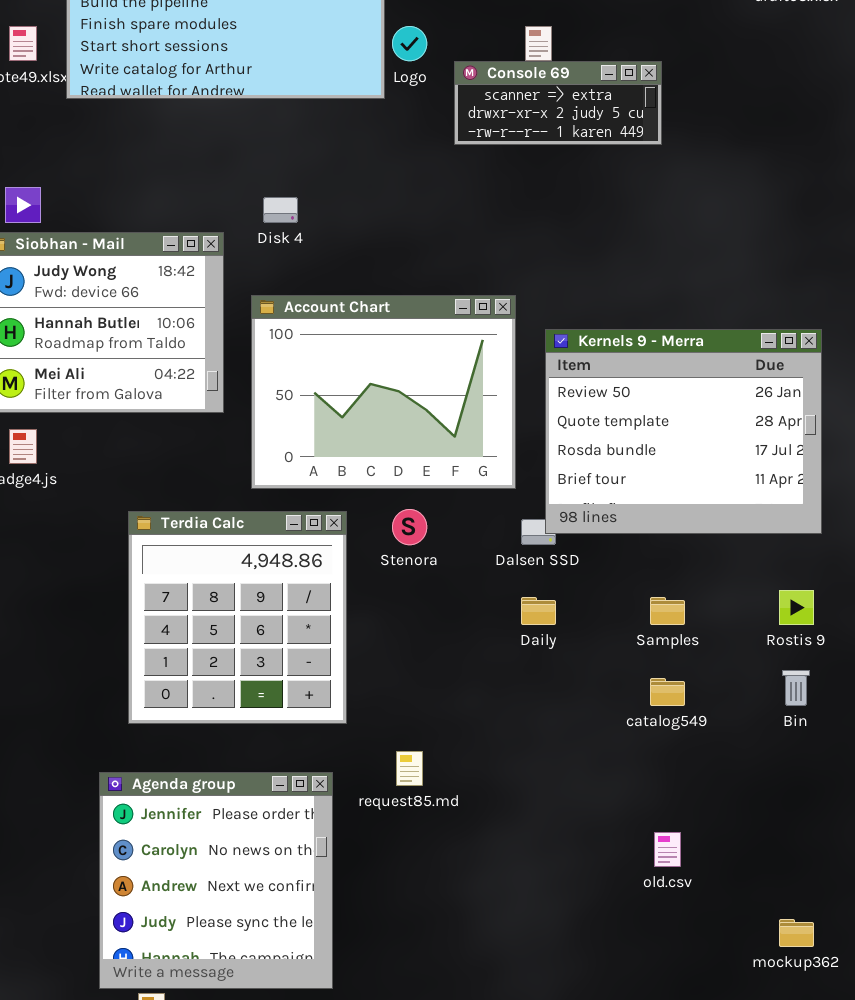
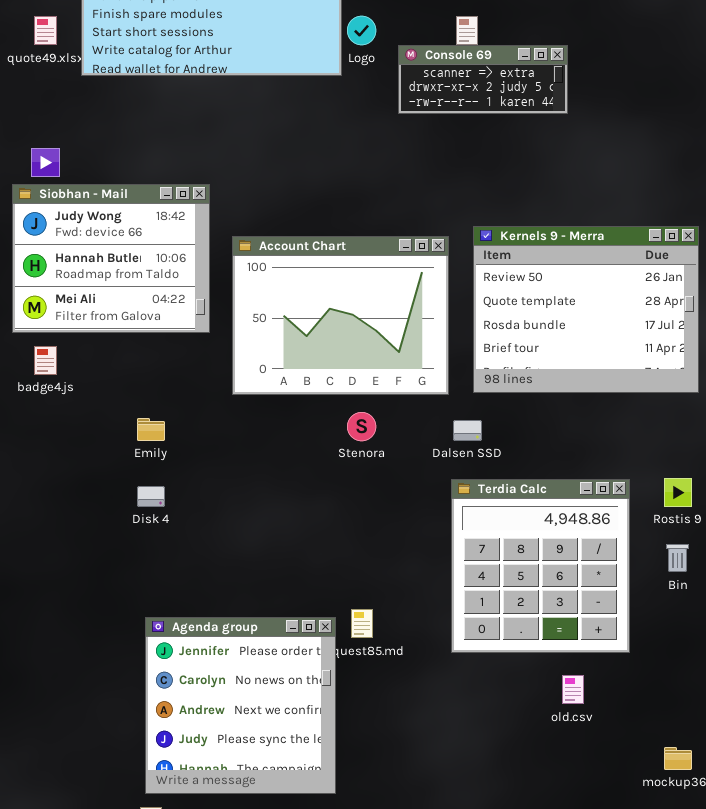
Disk 4: [263,197,298,223] -> [137,486,165,507], moved
Kernels 9 - Merra: [545,329,822,534] -> [473,226,699,393], moved
Terdia Calc: [128,511,347,724] -> [451,479,630,653], moved
Agenda group: [99,772,333,989] -> [145,617,336,794], moved

